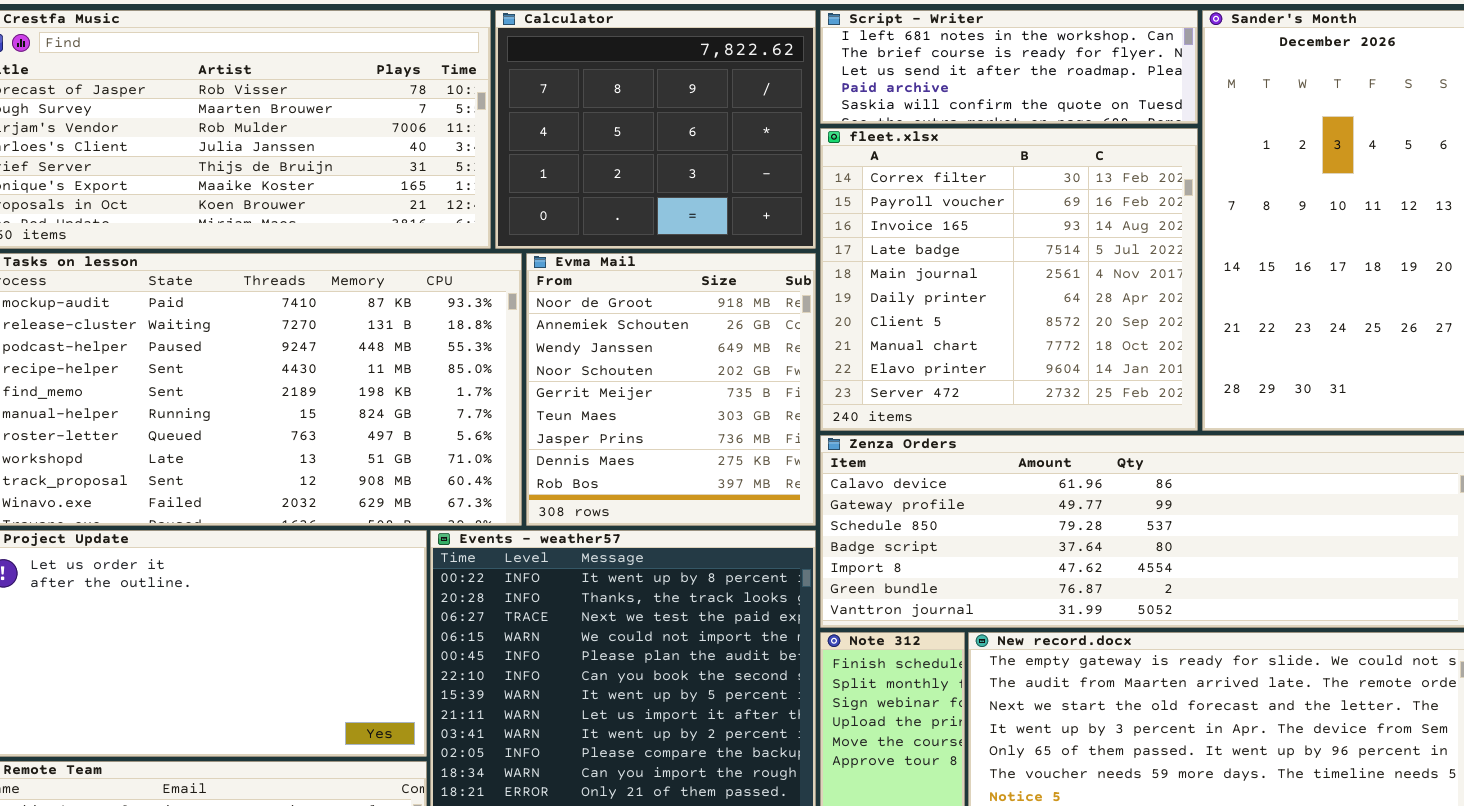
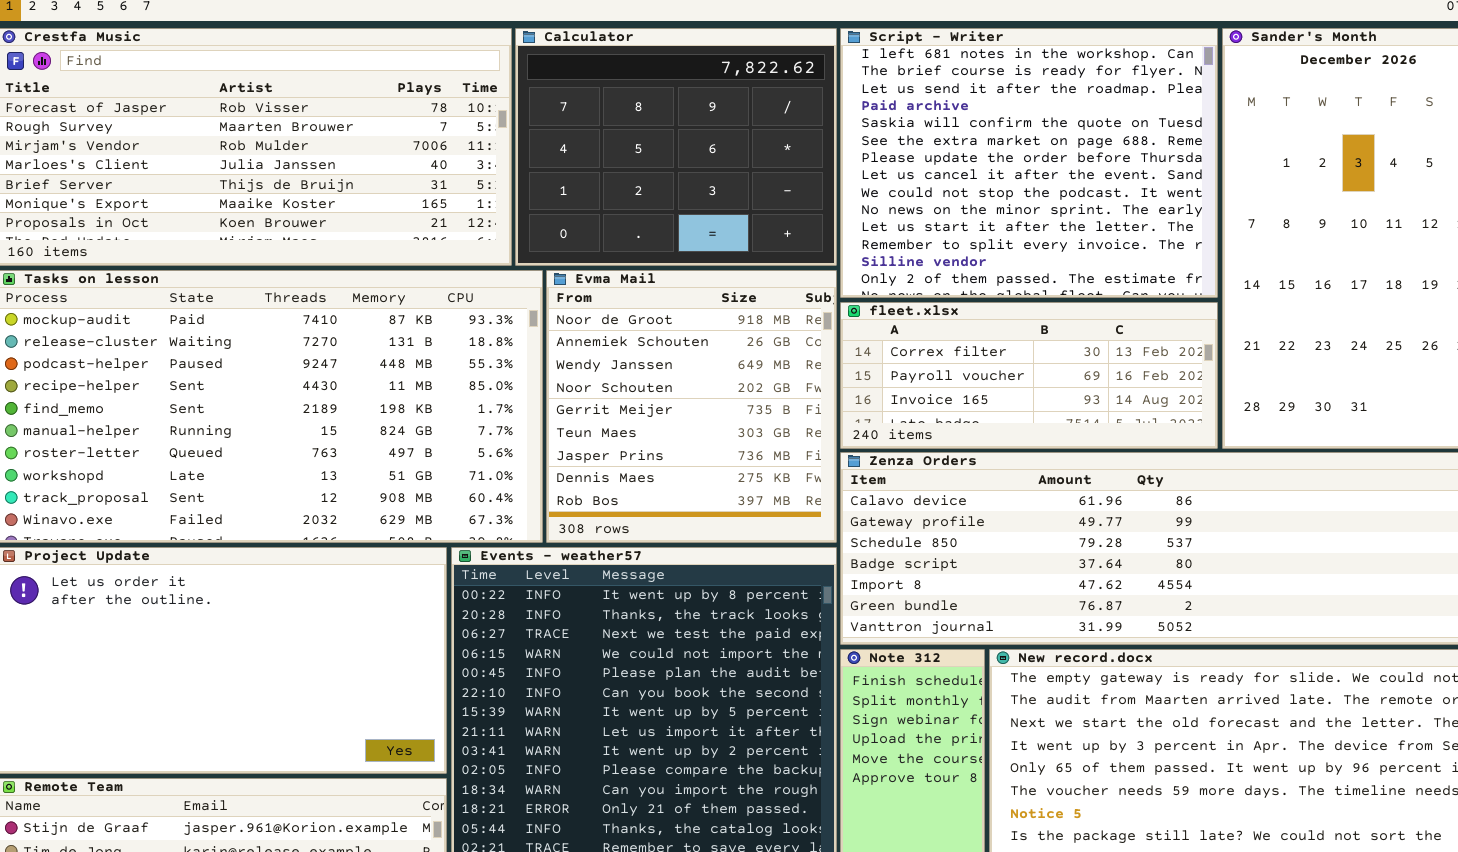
Script - Writer: [820,10,1198,124] -> [840,28,1218,298], resized
fleet.xlsx: [820,128,1198,431] -> [840,302,1218,449], resized

